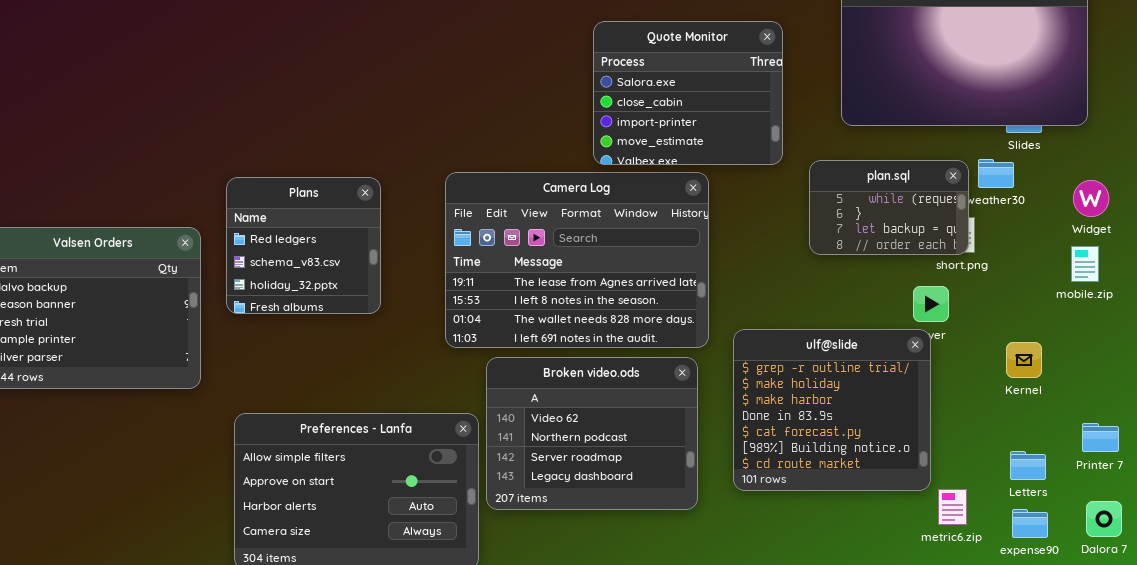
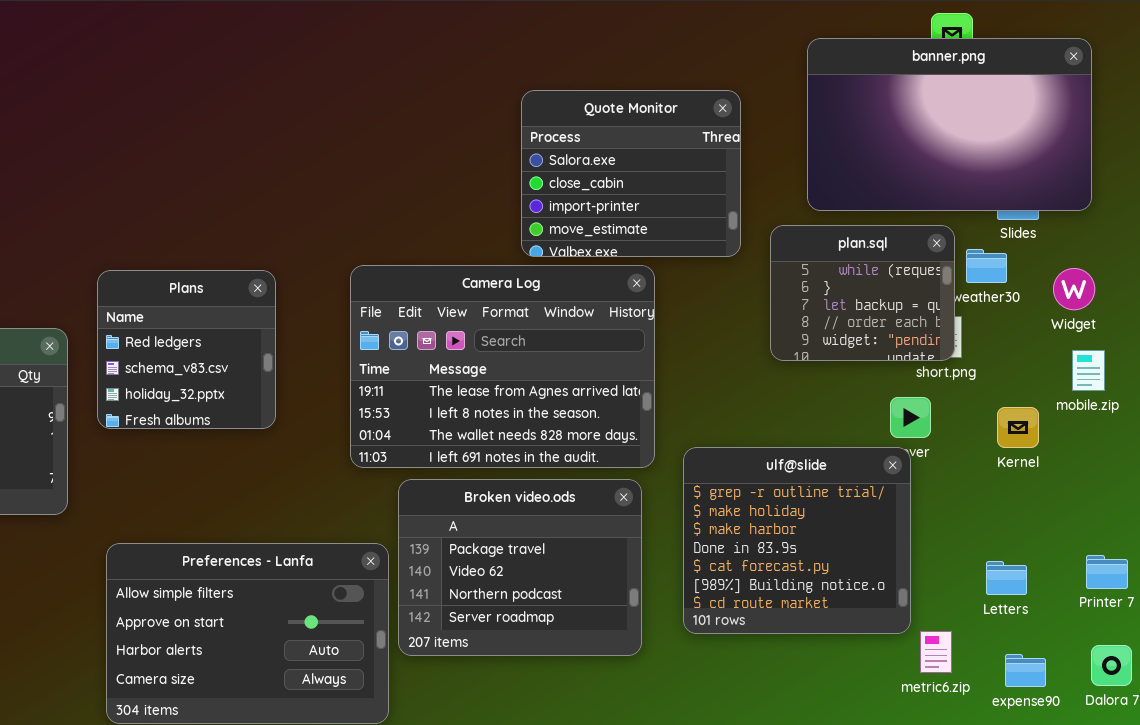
plan.sql: [809,160,969,255] -> [770,225,955,361], resized
Widget: [1073,180,1109,217] -> [1053,268,1095,310], moved
Kernel: [1006,342,1042,378] -> [997,407,1039,448], moved
Broken video.ods: [486,357,698,510] -> [398,479,642,656], scrolled up 1 row
Letters: [1010,451,1046,480] -> [986,561,1027,595], moved

